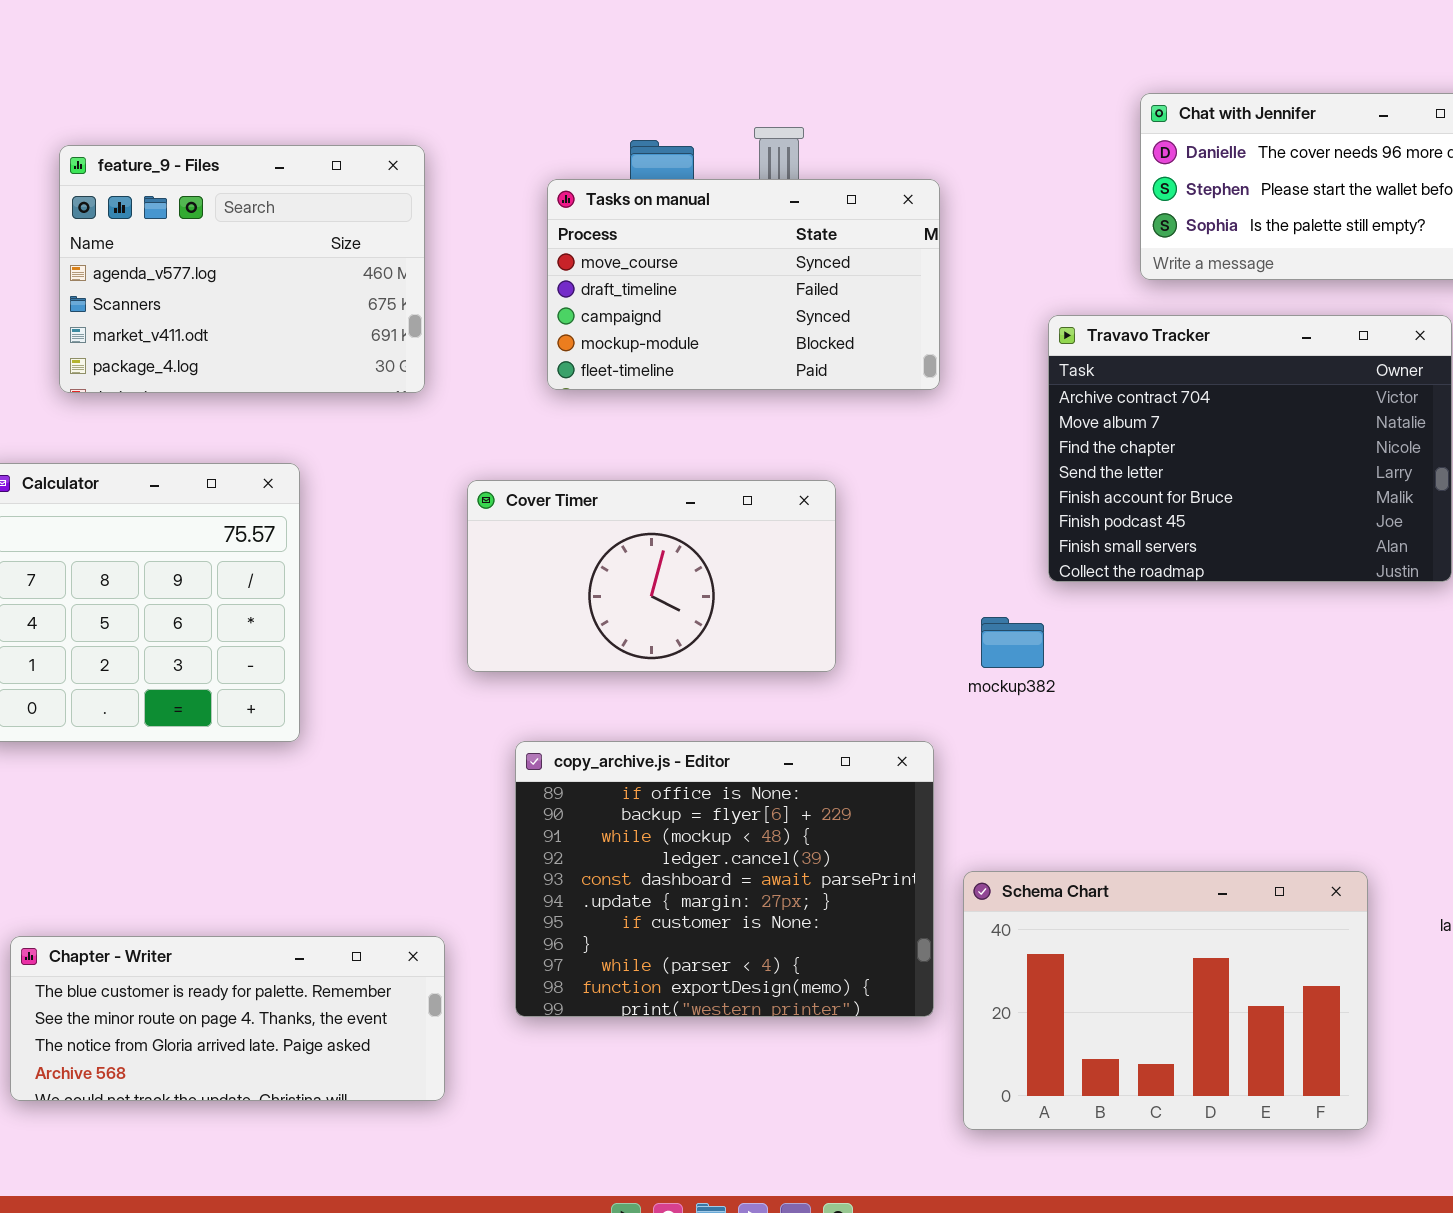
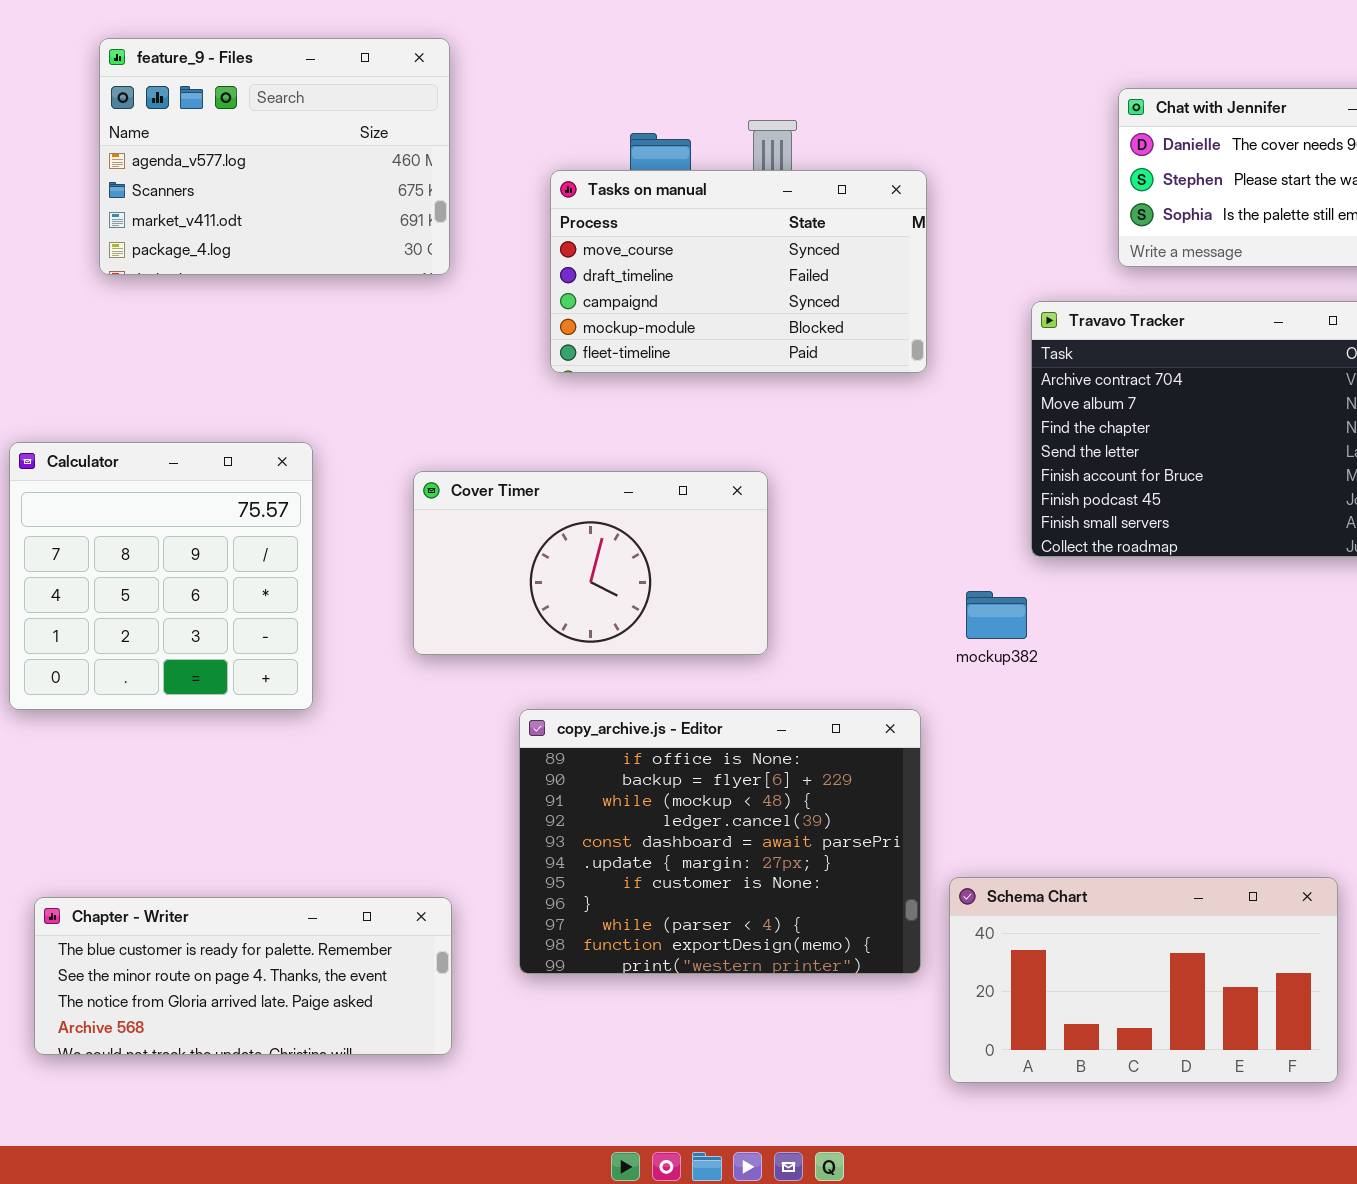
feature_9 - Files: [59,145,425,393] -> [99,38,450,275], moved
Cover Timer: [467,480,836,672] -> [413,471,768,655], moved
Schema Chart: [963,871,1368,1130] -> [949,877,1338,1083], resized

